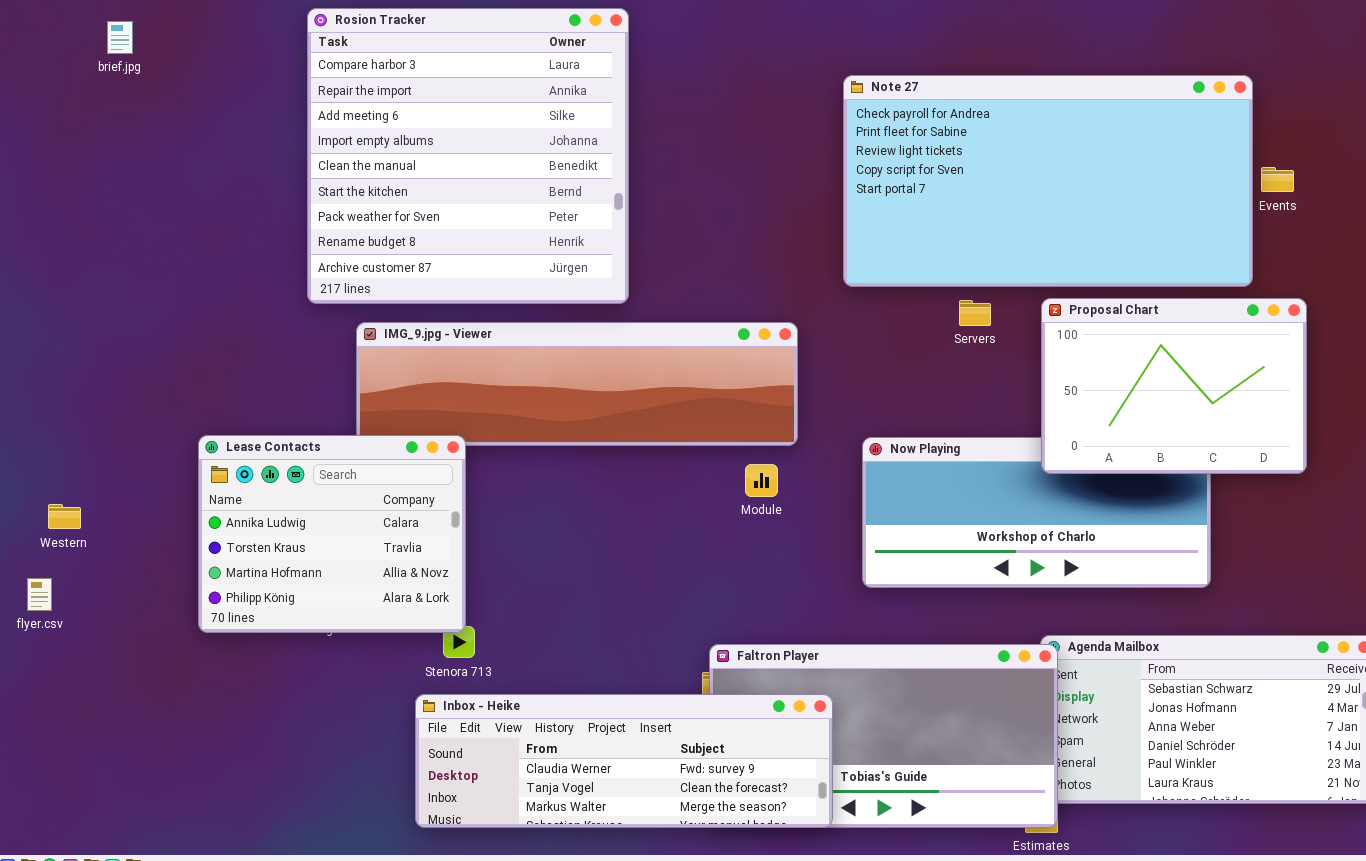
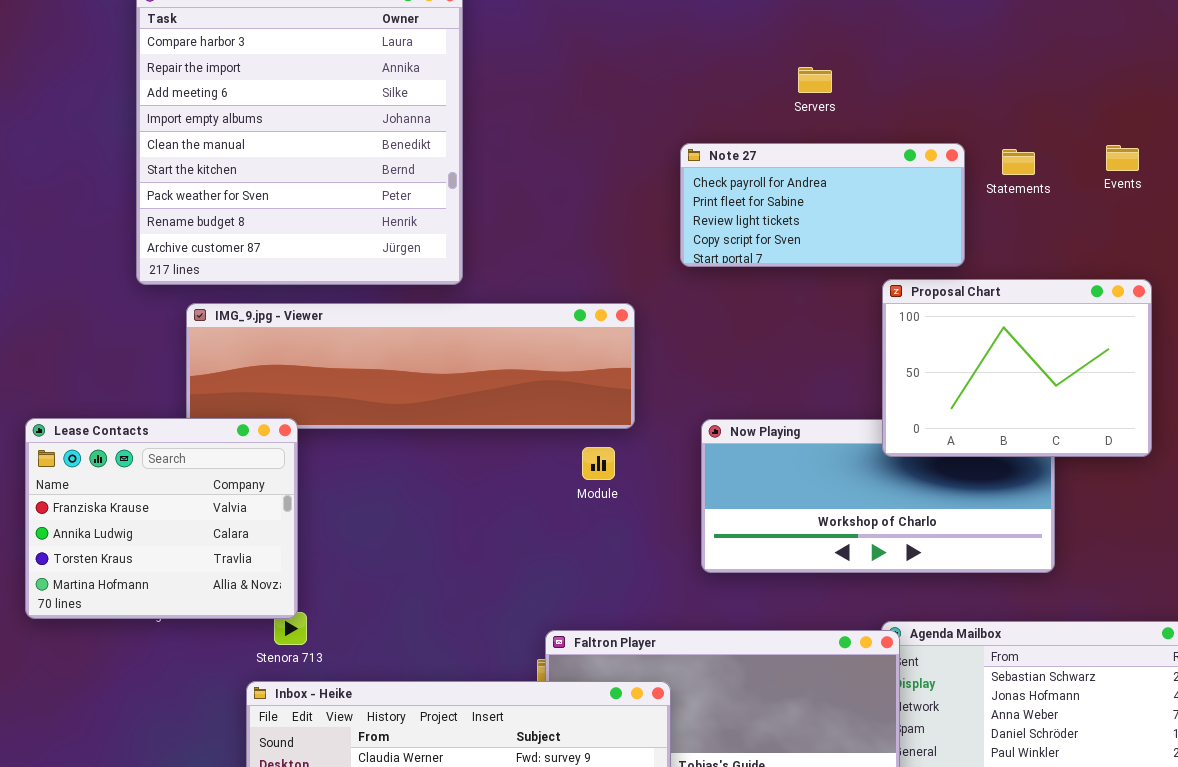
Note 27: [843,75,1253,287] -> [680,143,965,267], resized
Servers: [959,300,991,326] -> [798,67,832,93], moved
Lease Contacts: [198,435,466,633] -> [25,418,298,619], scrolled up 1 row

